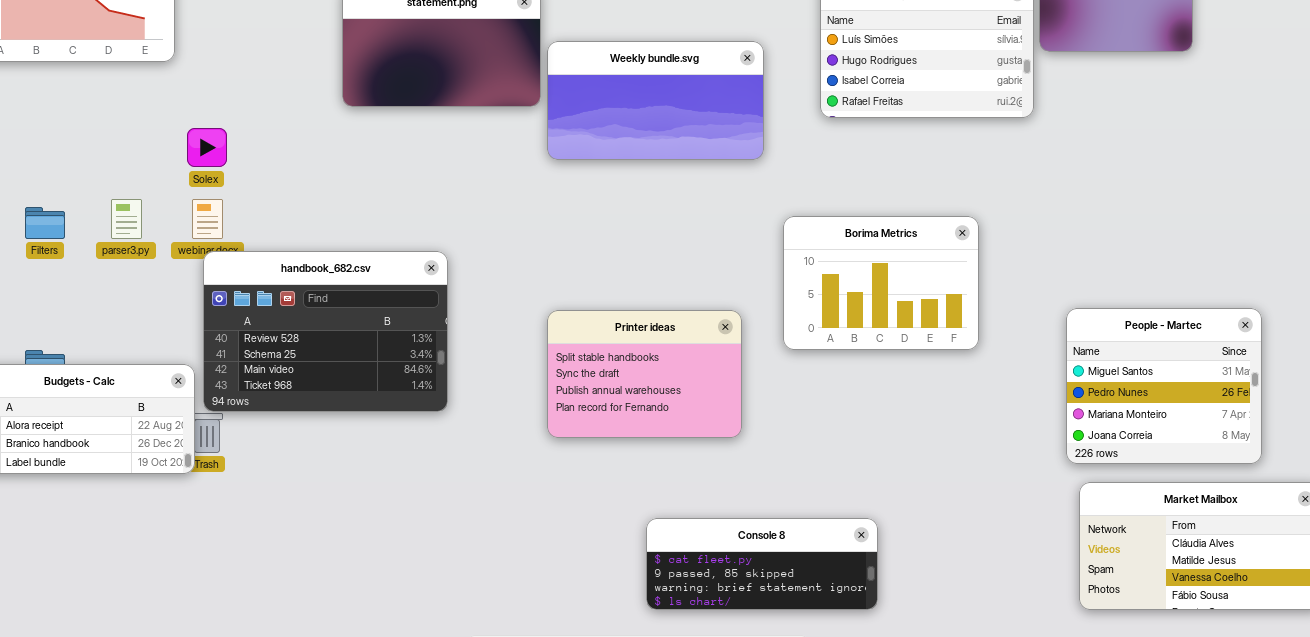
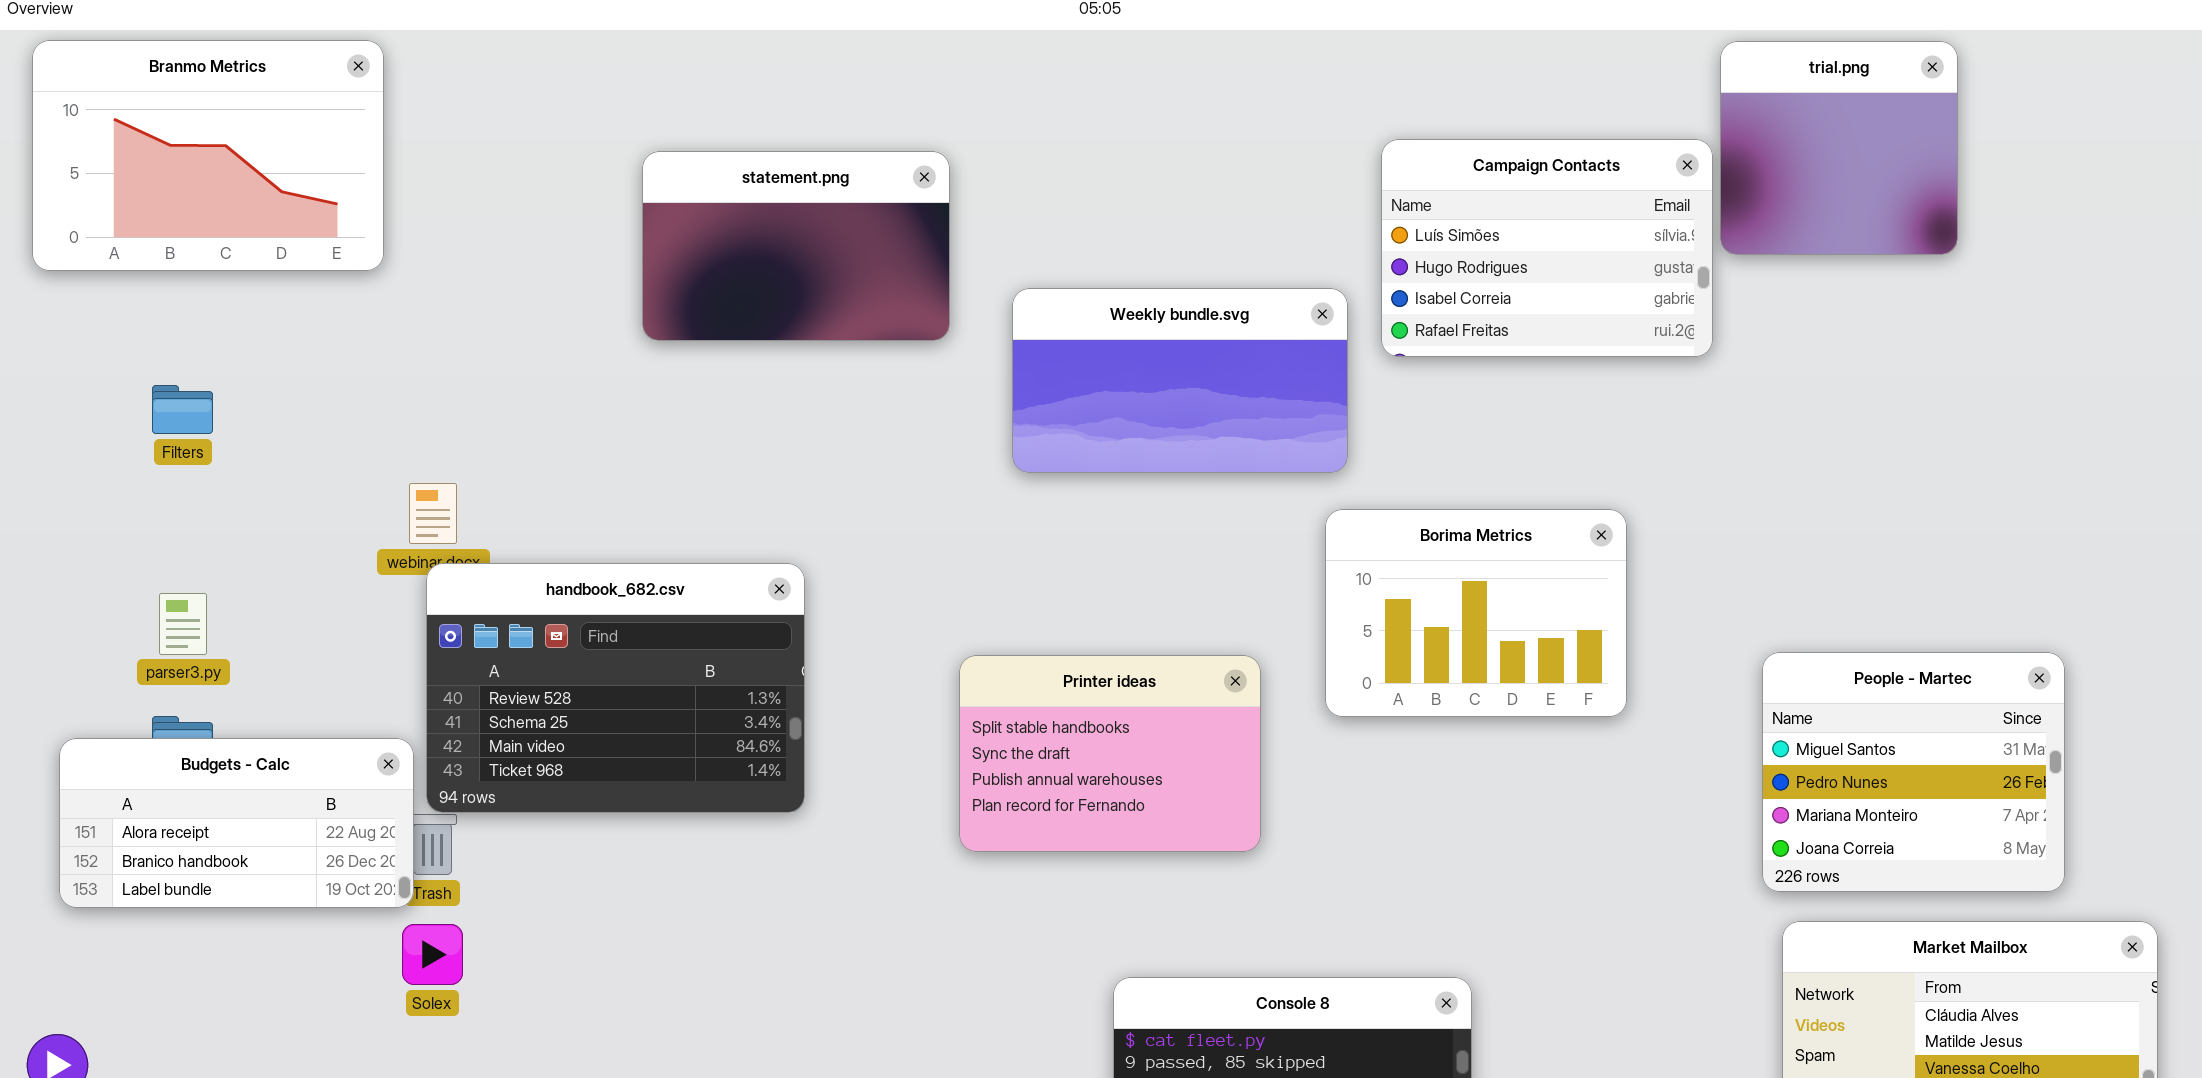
Weekly bundle.svg: [547,41,764,160] -> [1012,288,1348,473], moved
Solex: [187,128,227,167] -> [402,924,463,985], moved
parser3.py: [111,199,142,239] -> [159,593,207,655], moved
Filters: [25,207,65,239] -> [152,385,213,434], moved

